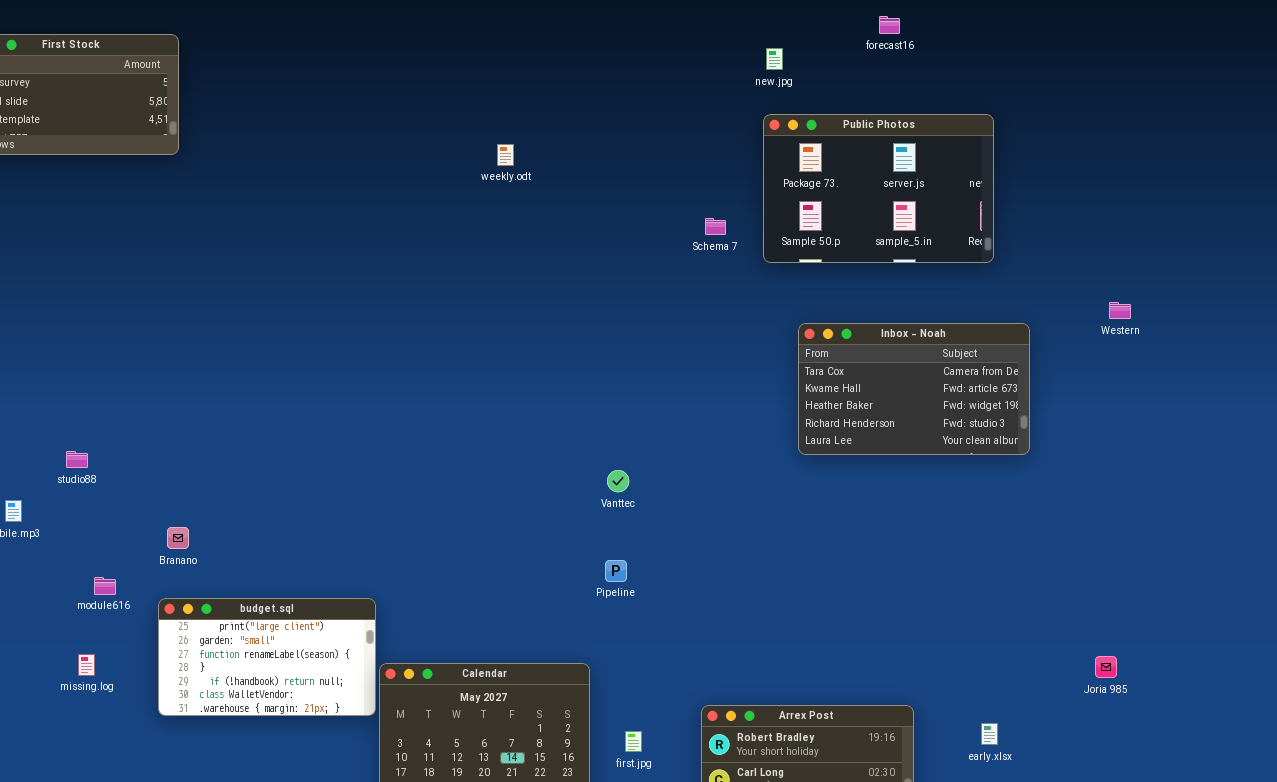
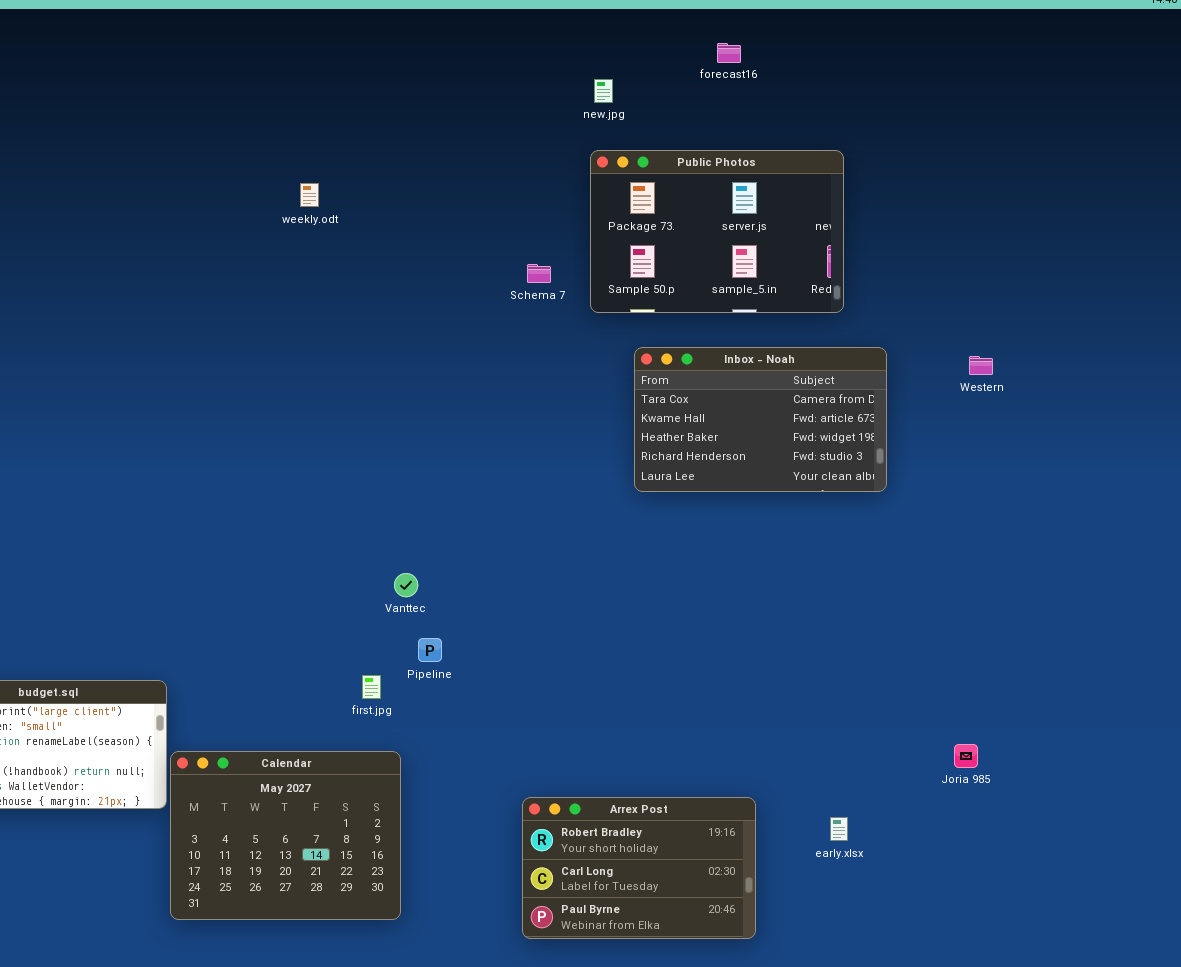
Inbox - Noah: [798,323,1030,455] -> [634,347,887,492], moved
Vanttec: [607,470,629,492] -> [394,573,418,597], moved
first.jpg: [625,731,642,752] -> [362,675,381,699], moved

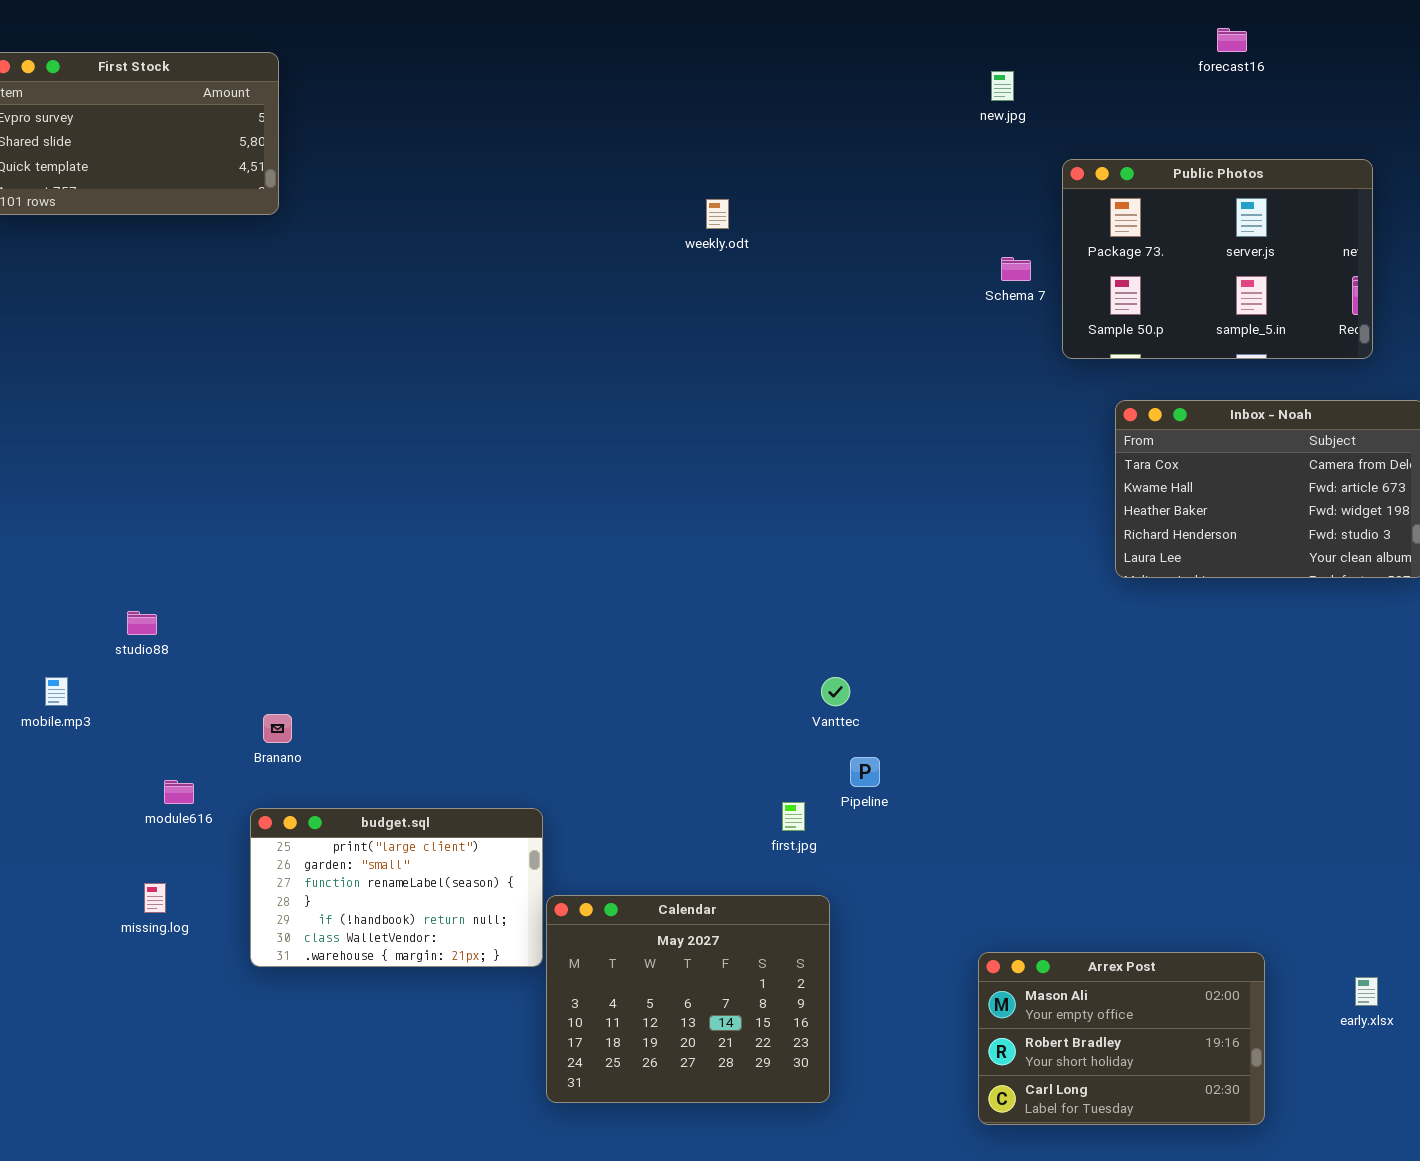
new.jpg: [594,79,613,103] -> [991,71,1014,101], moved
Schema 7: [527,264,551,283] -> [1001,257,1031,281], moved
Arrex Post: [522,797,756,939] -> [978,952,1265,1125], scrolled up 1 row

